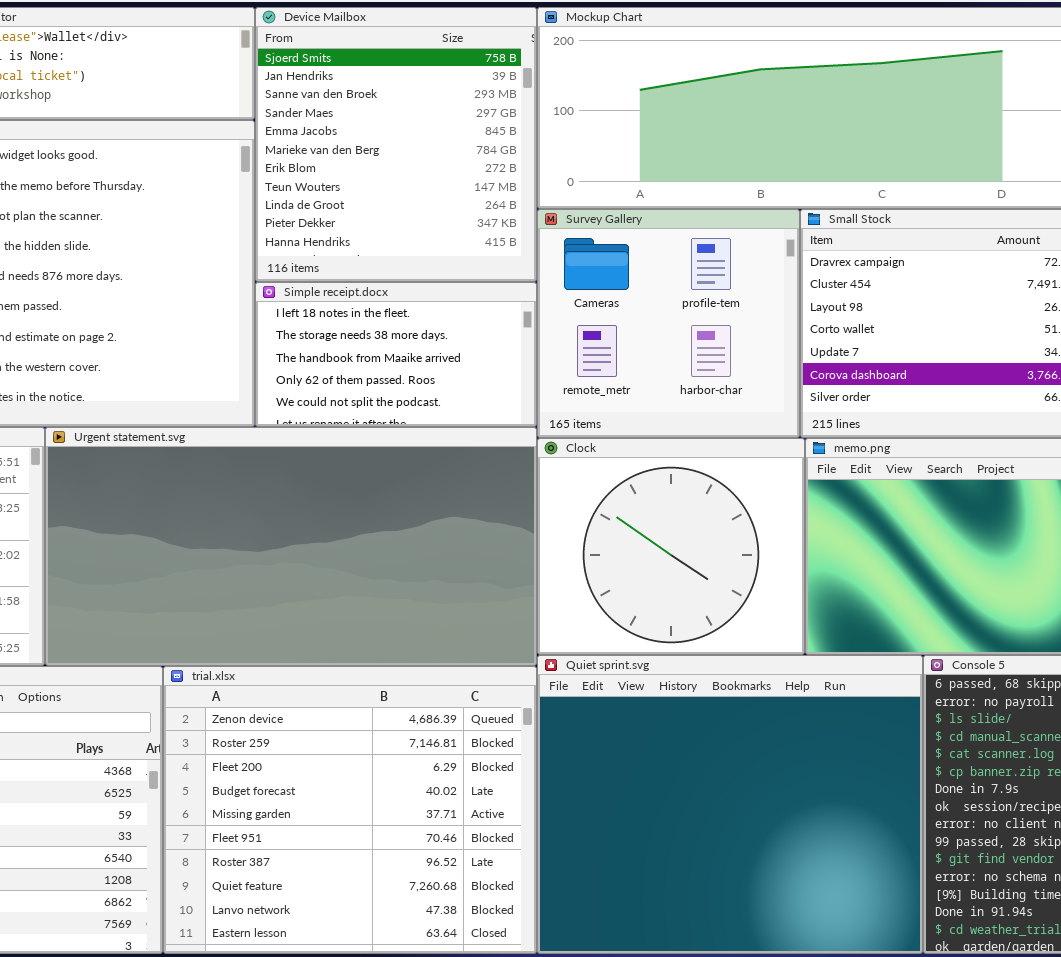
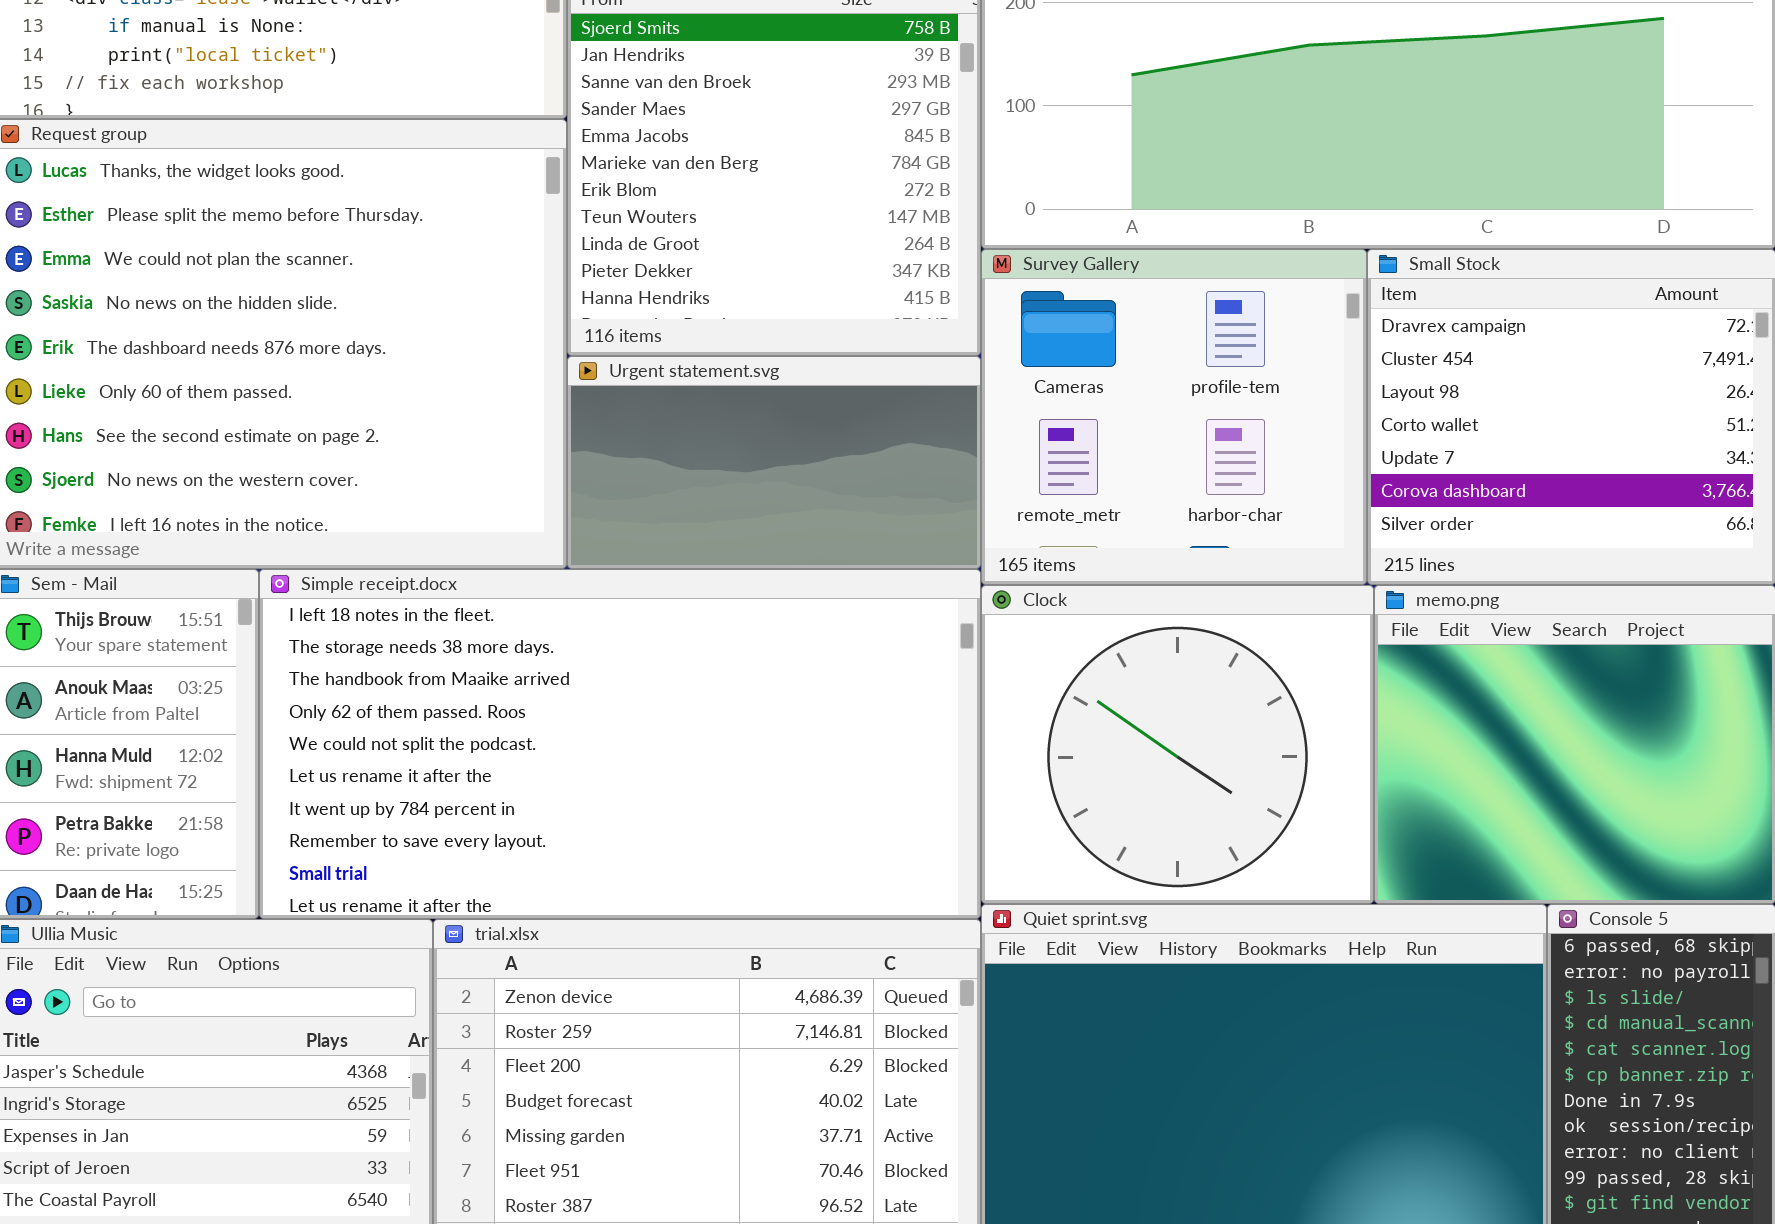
Simple receipt.docx: [255,282,537,427] -> [259,569,981,919], moved, resized
Urgent statement.svg: [45,427,537,666] -> [567,356,981,569], moved, resized

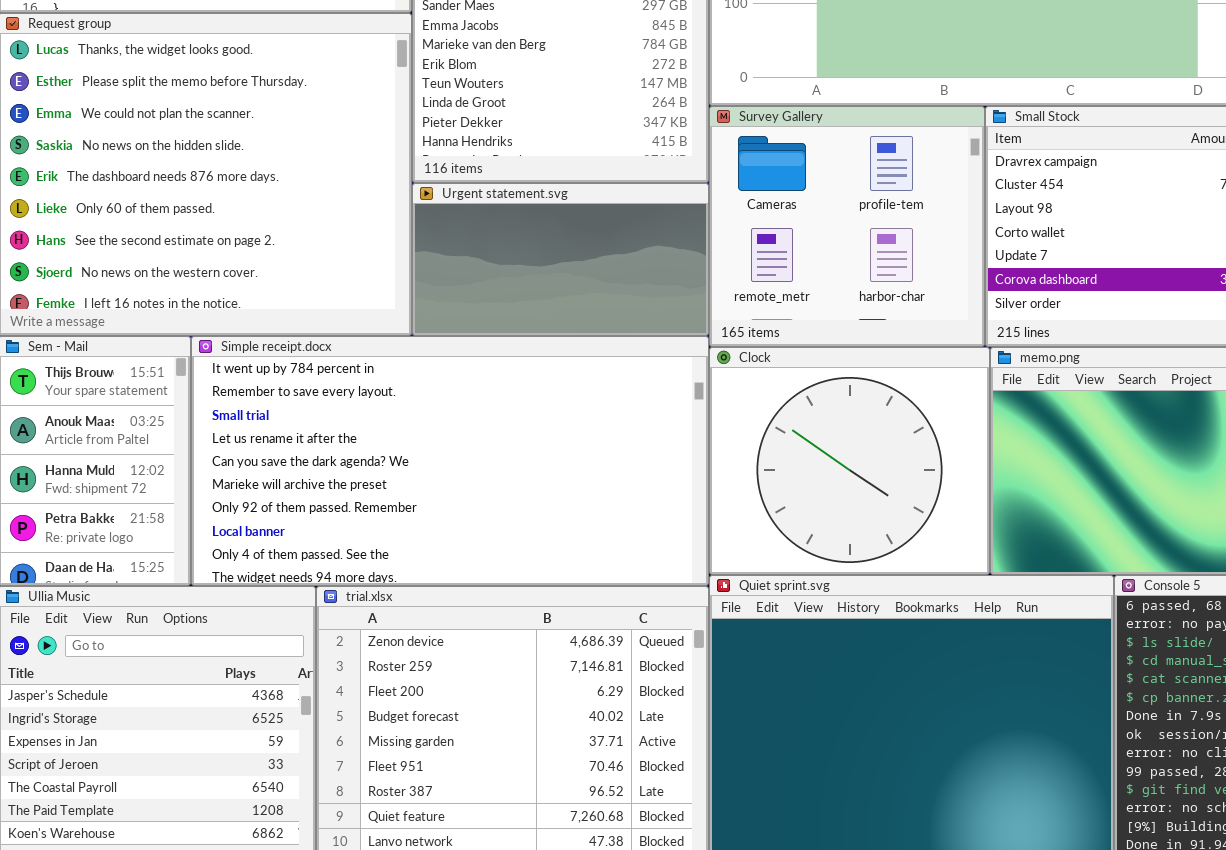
Simple receipt.docx: [259,569,981,919] -> [191,336,709,586], scrolled down 6 rows

